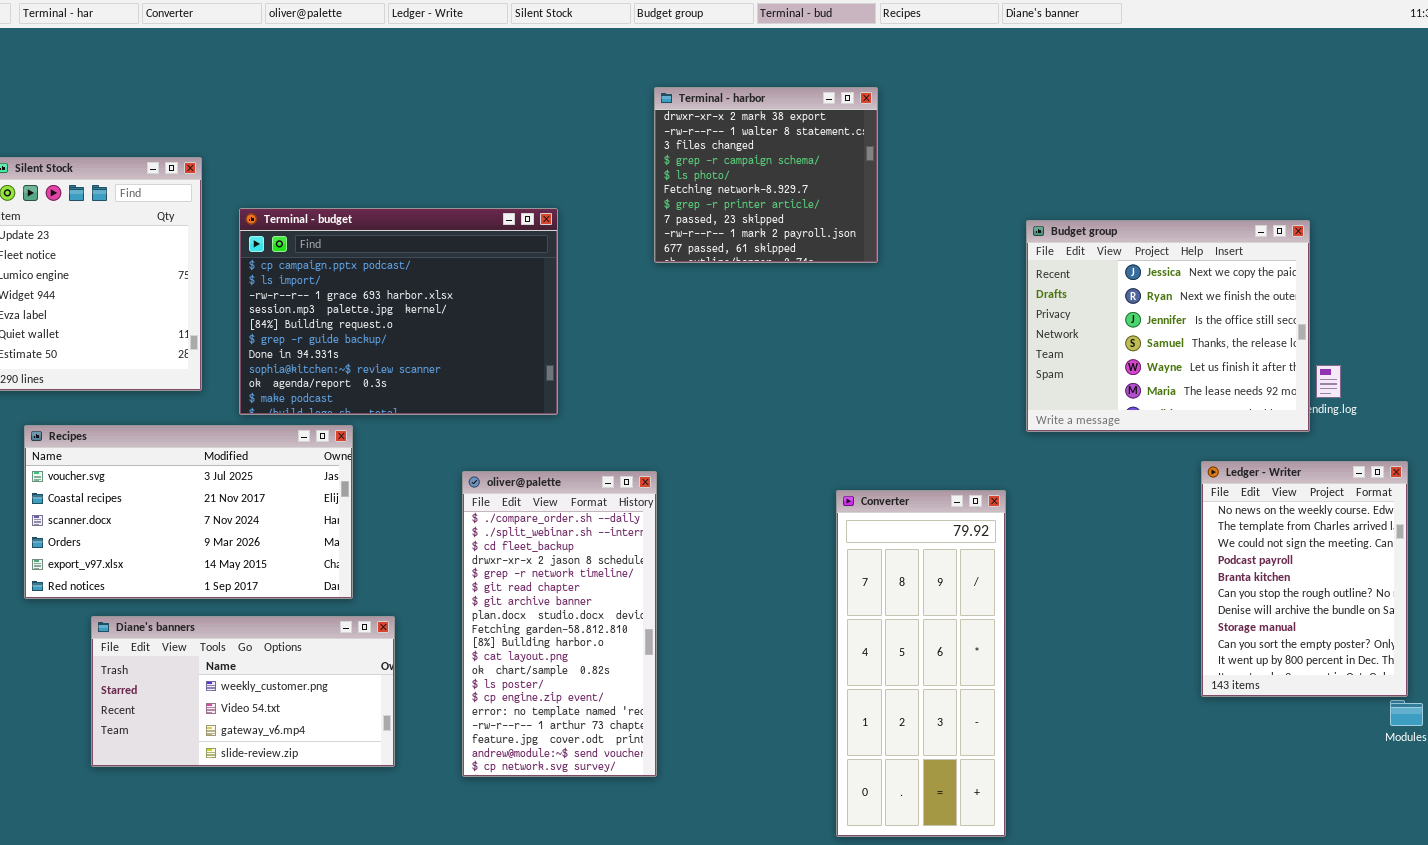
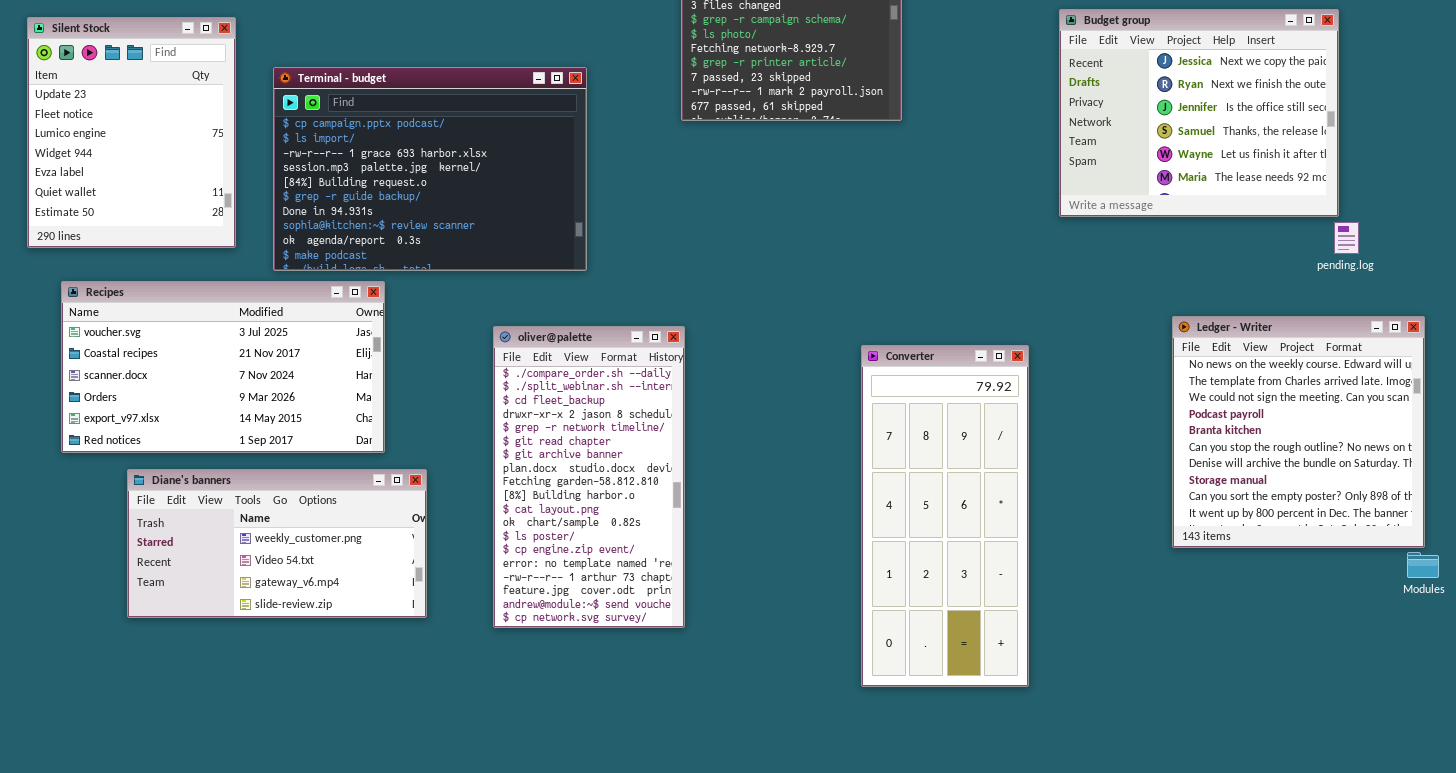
Budget group: [1026,220,1310,432] -> [1059,9,1339,217], moved
Ledger - Writer: [1201,461,1408,697] -> [1172,316,1425,548], resized

